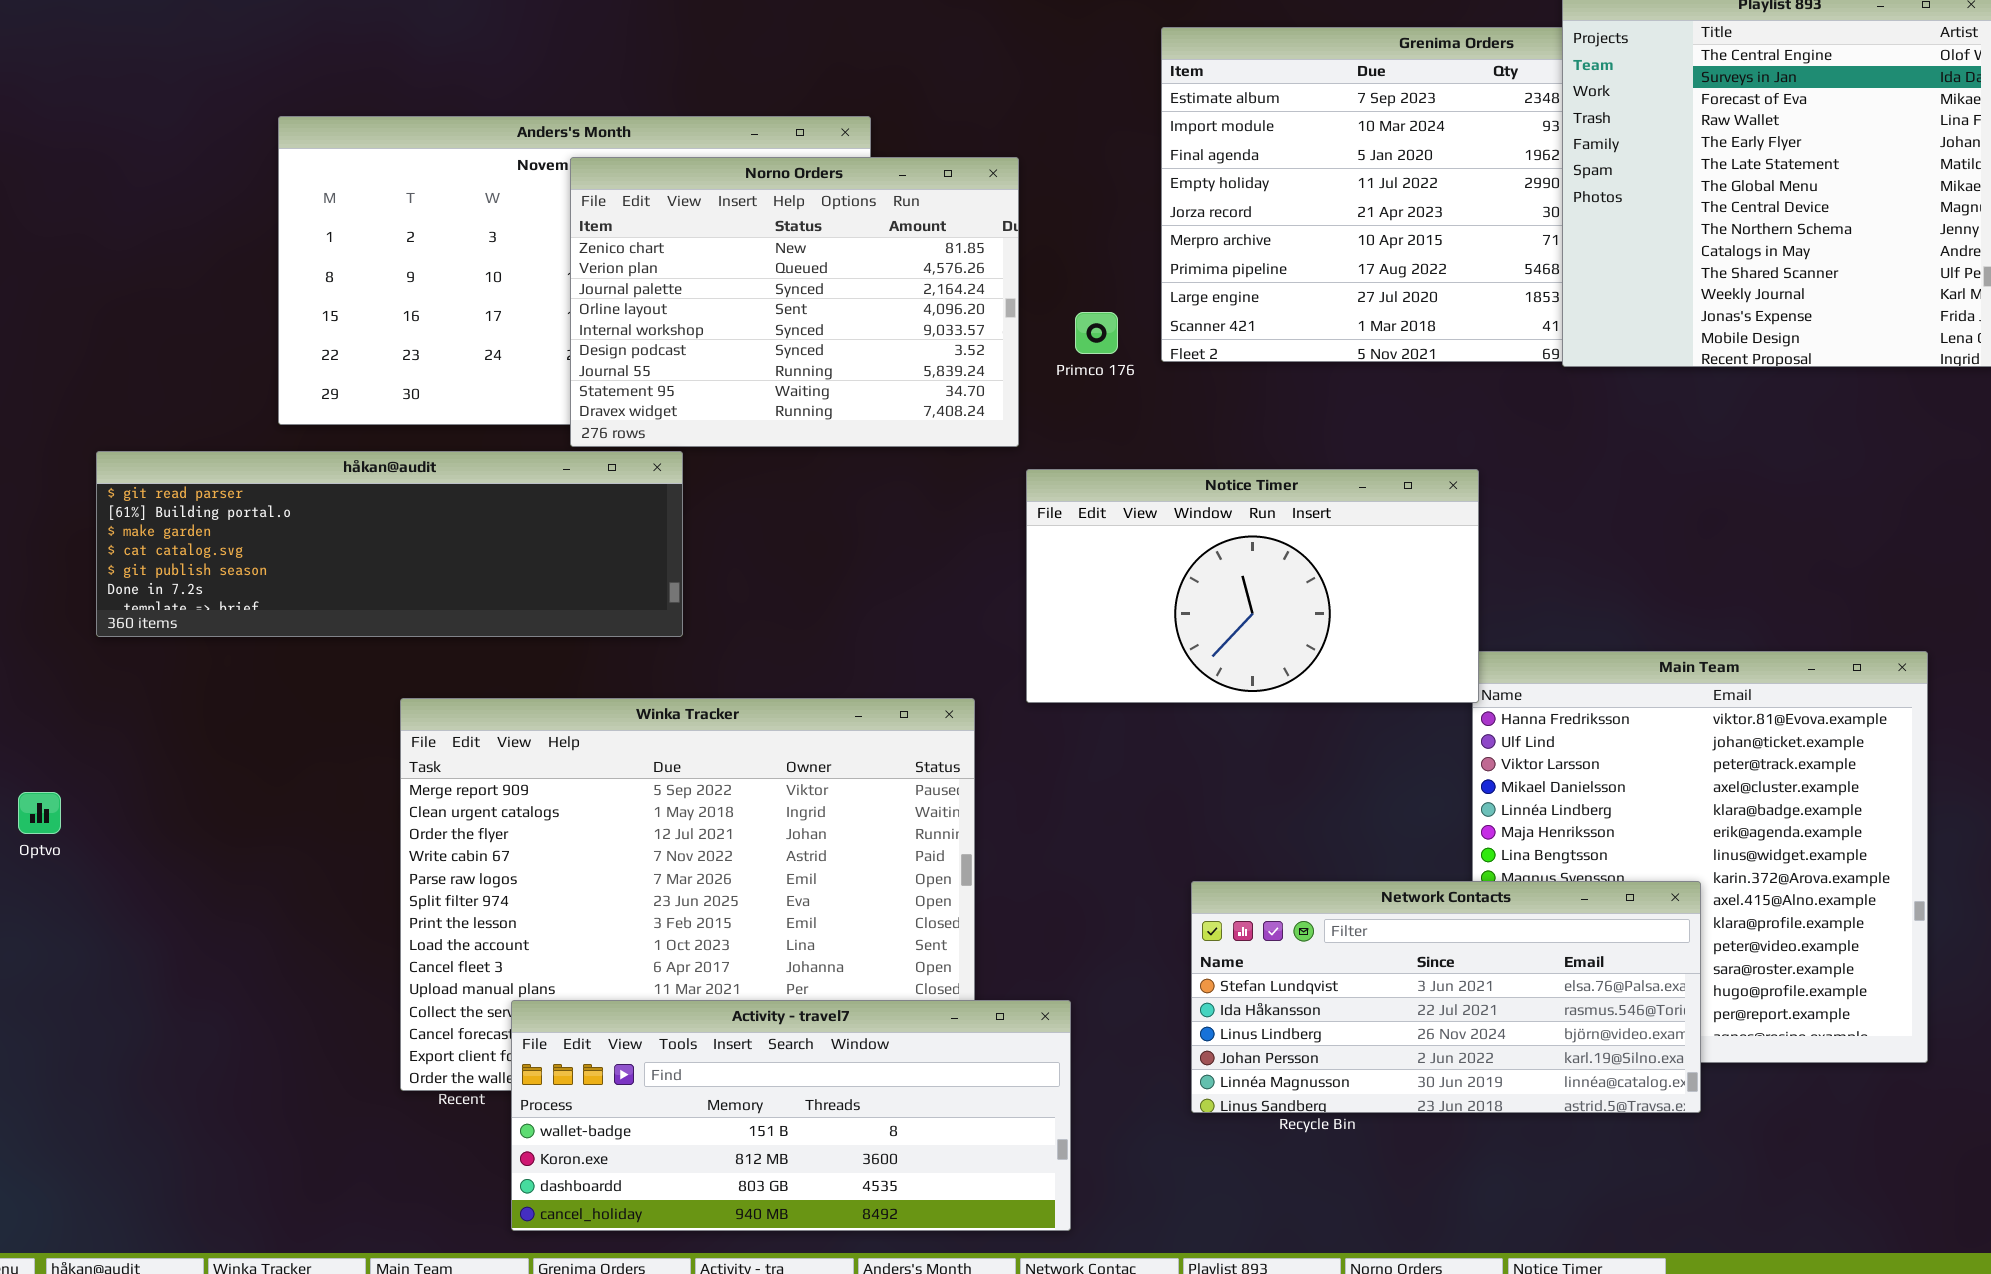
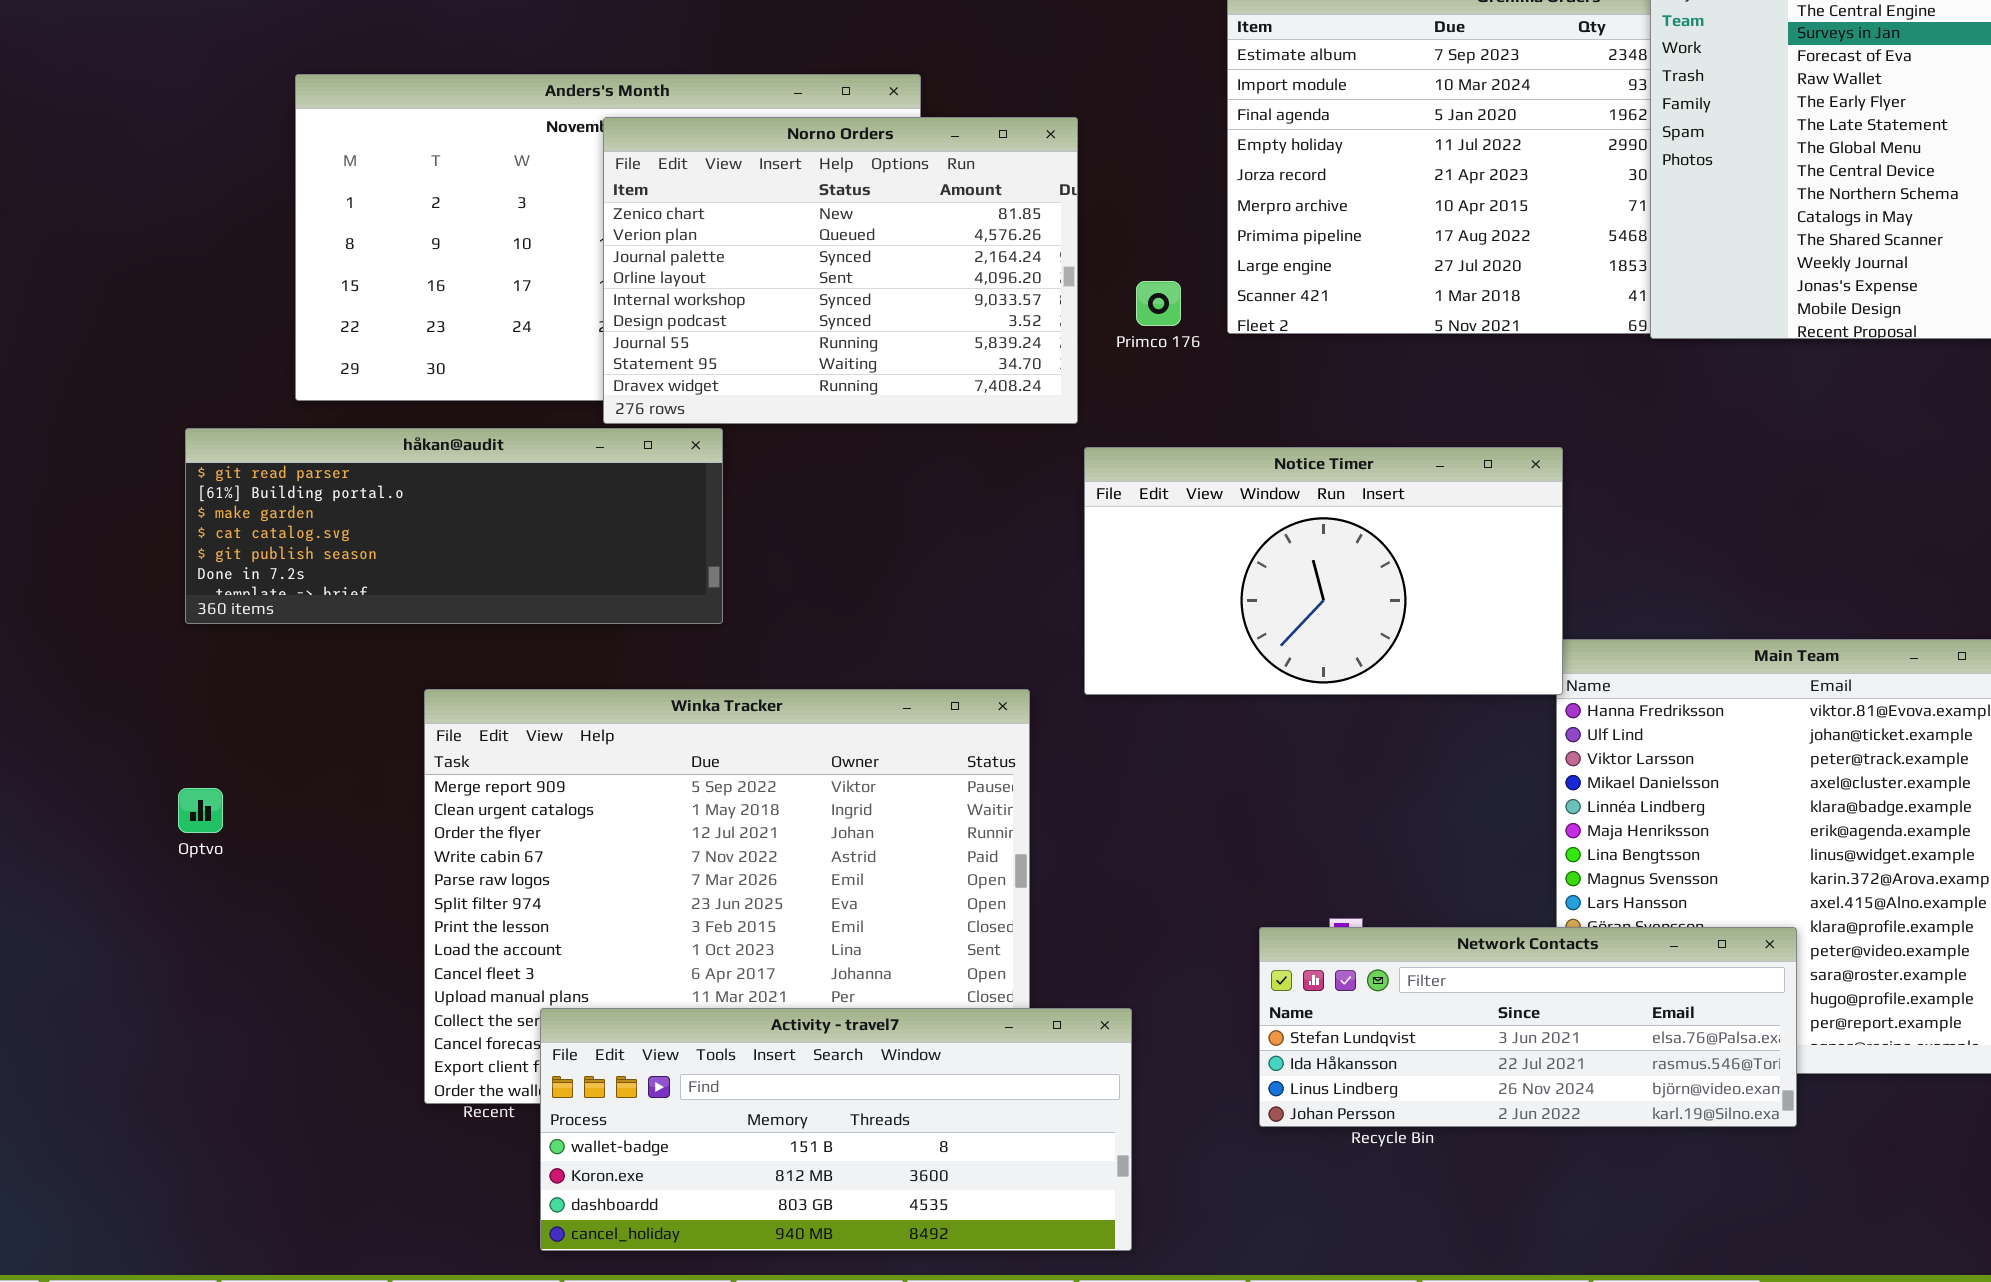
håkan@audit: [96,451,683,637] -> [185,428,723,624], resized
Optvo: [18,792,61,834] -> [178,788,223,833], moved
Network Contacts: [1191,881,1701,1113] -> [1259,927,1797,1127], resized

